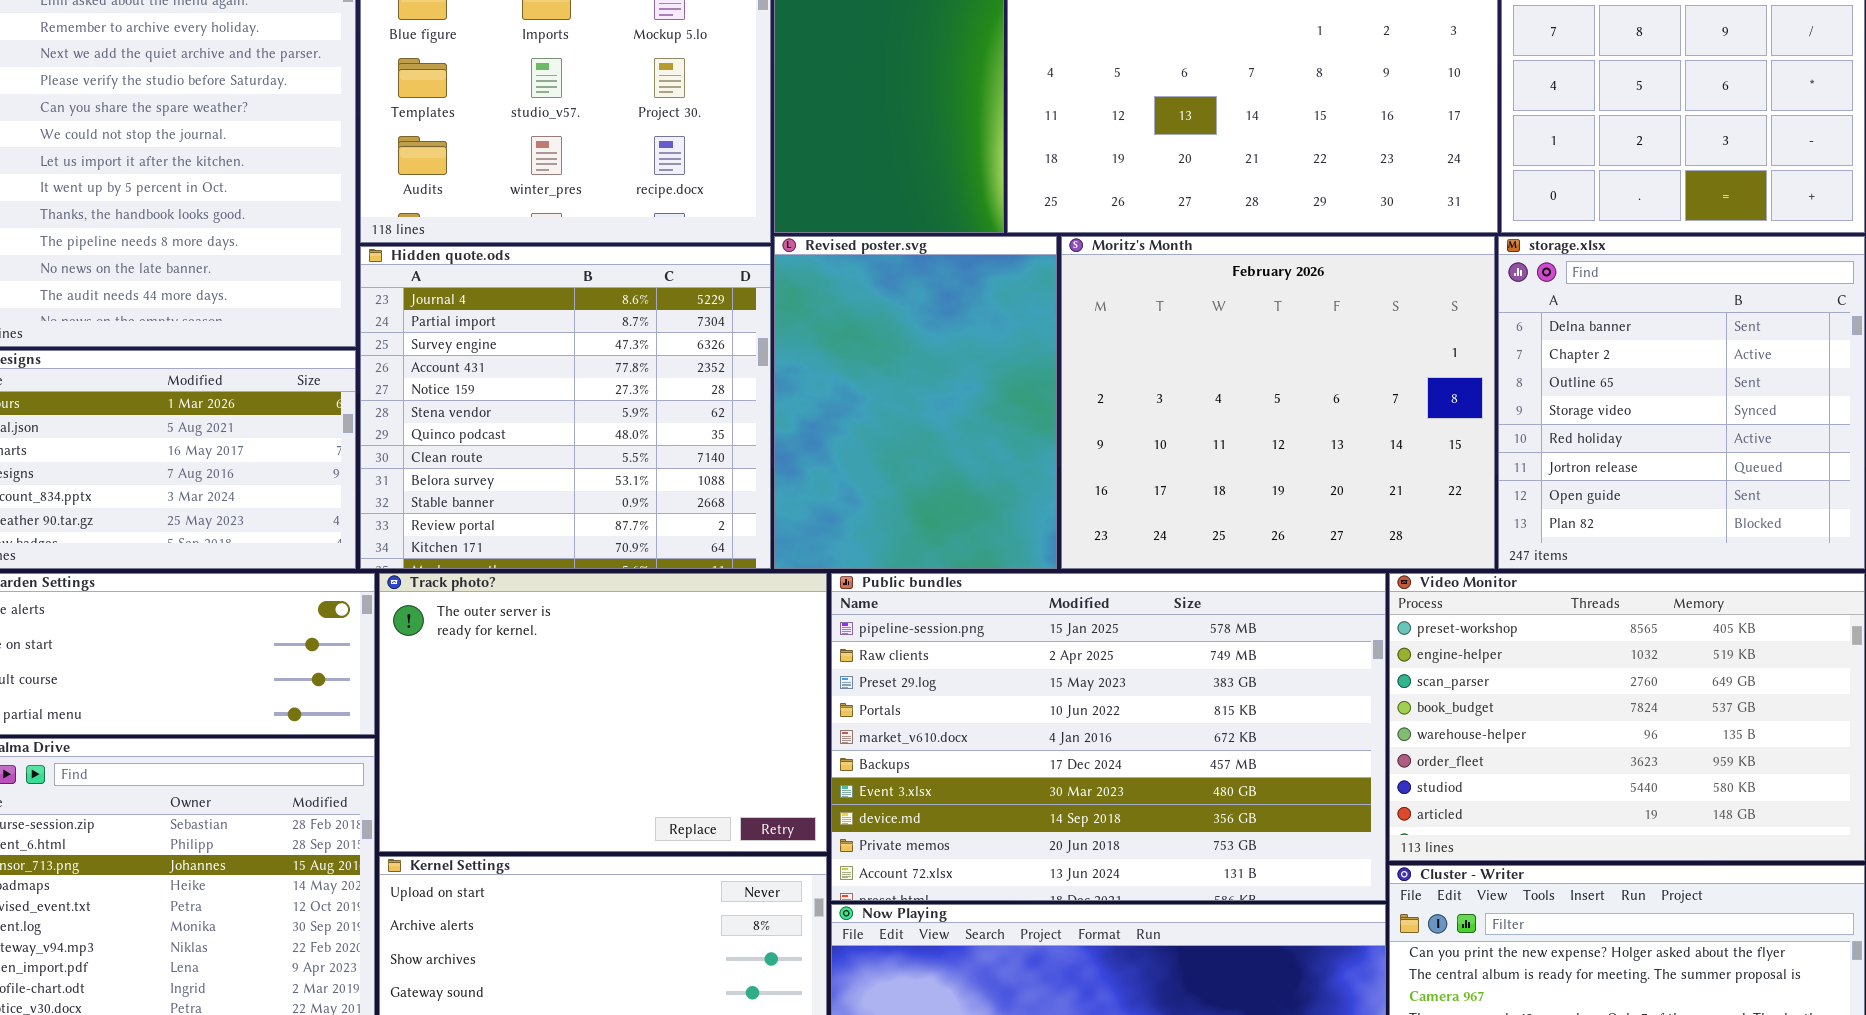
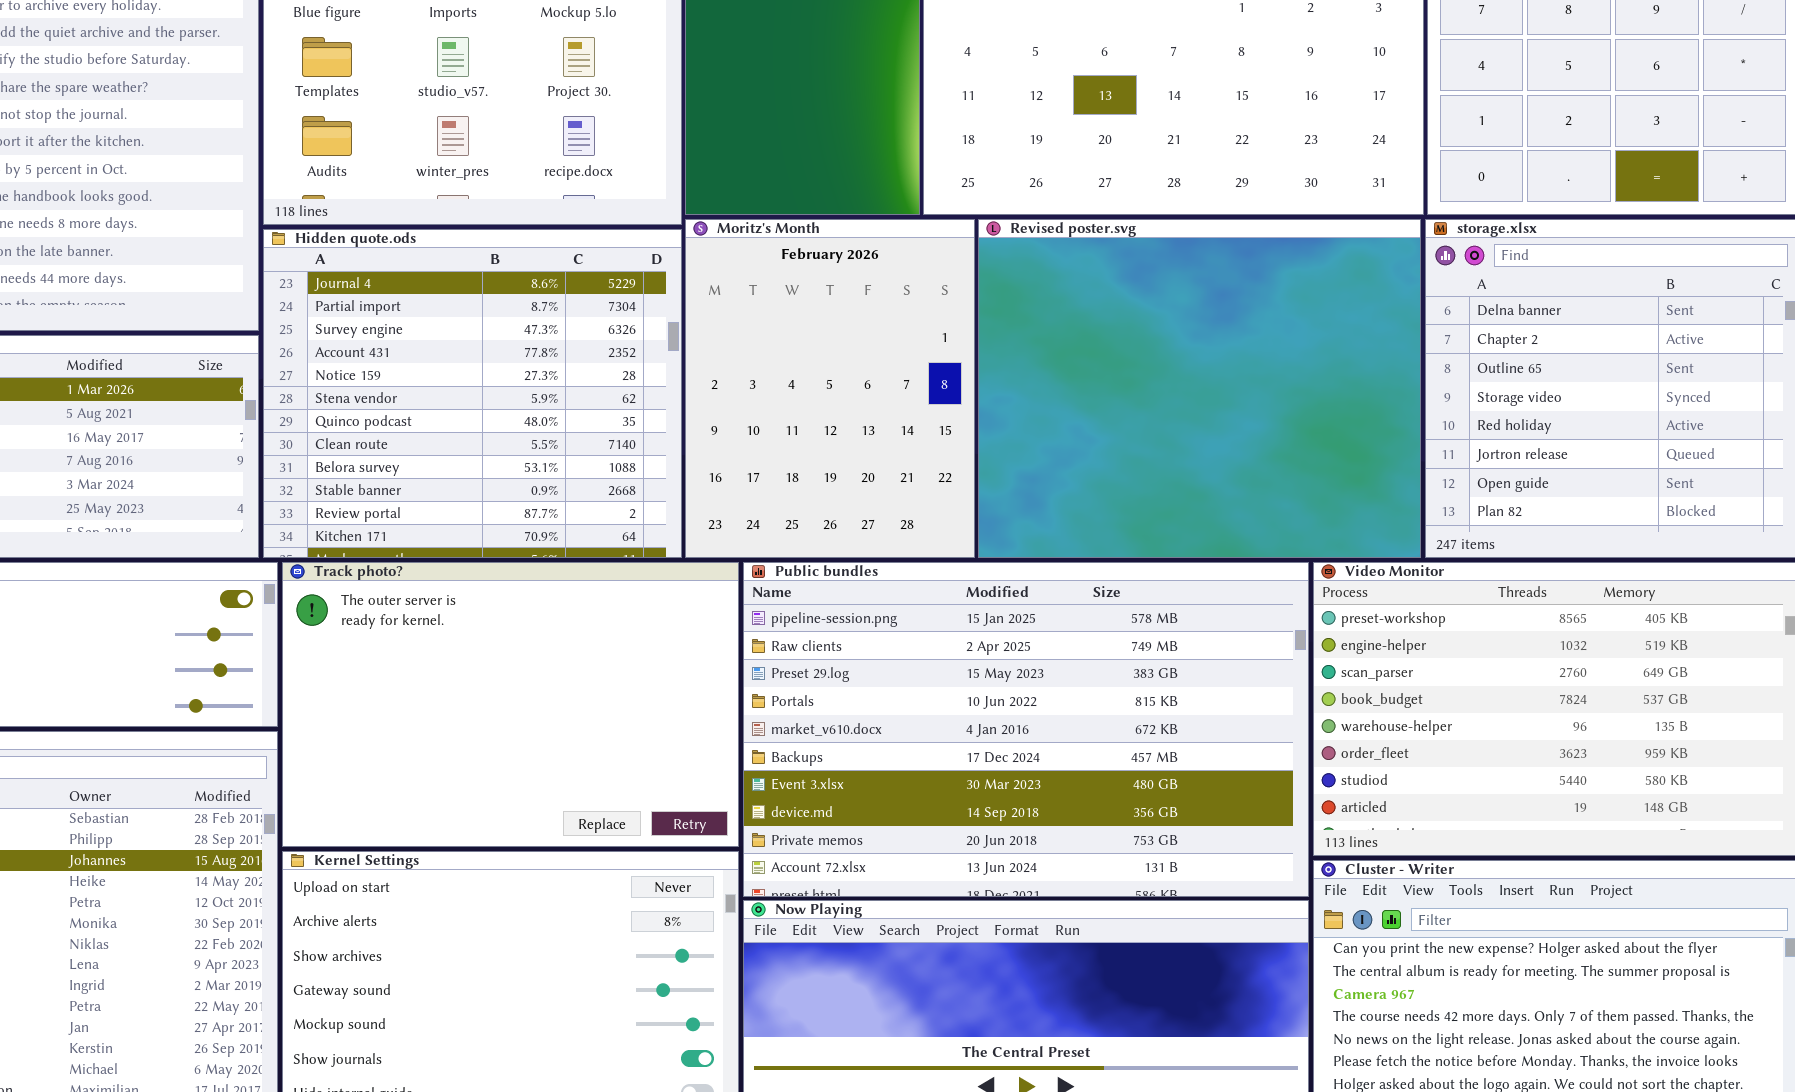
Revised poster.svg: [774,236,1057,569] -> [978,219,1421,558], moved, resized
Moritz's Month: [1061,236,1495,569] -> [685,219,975,558], moved, resized

